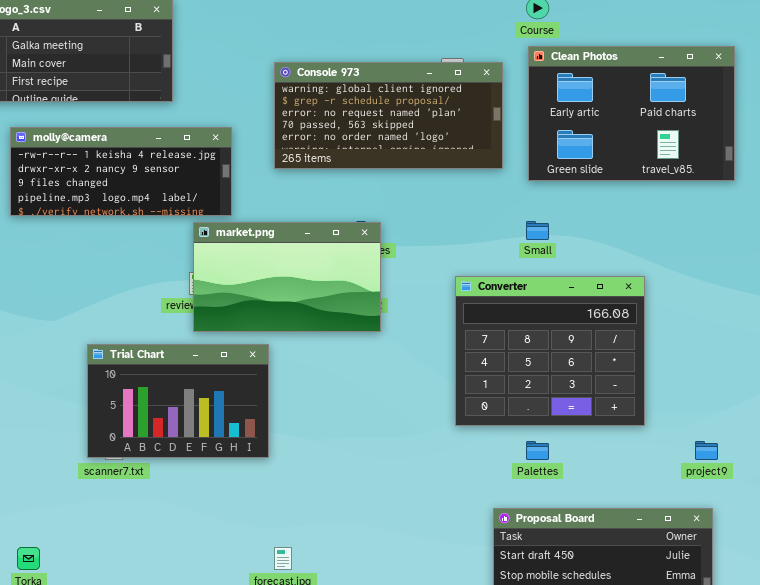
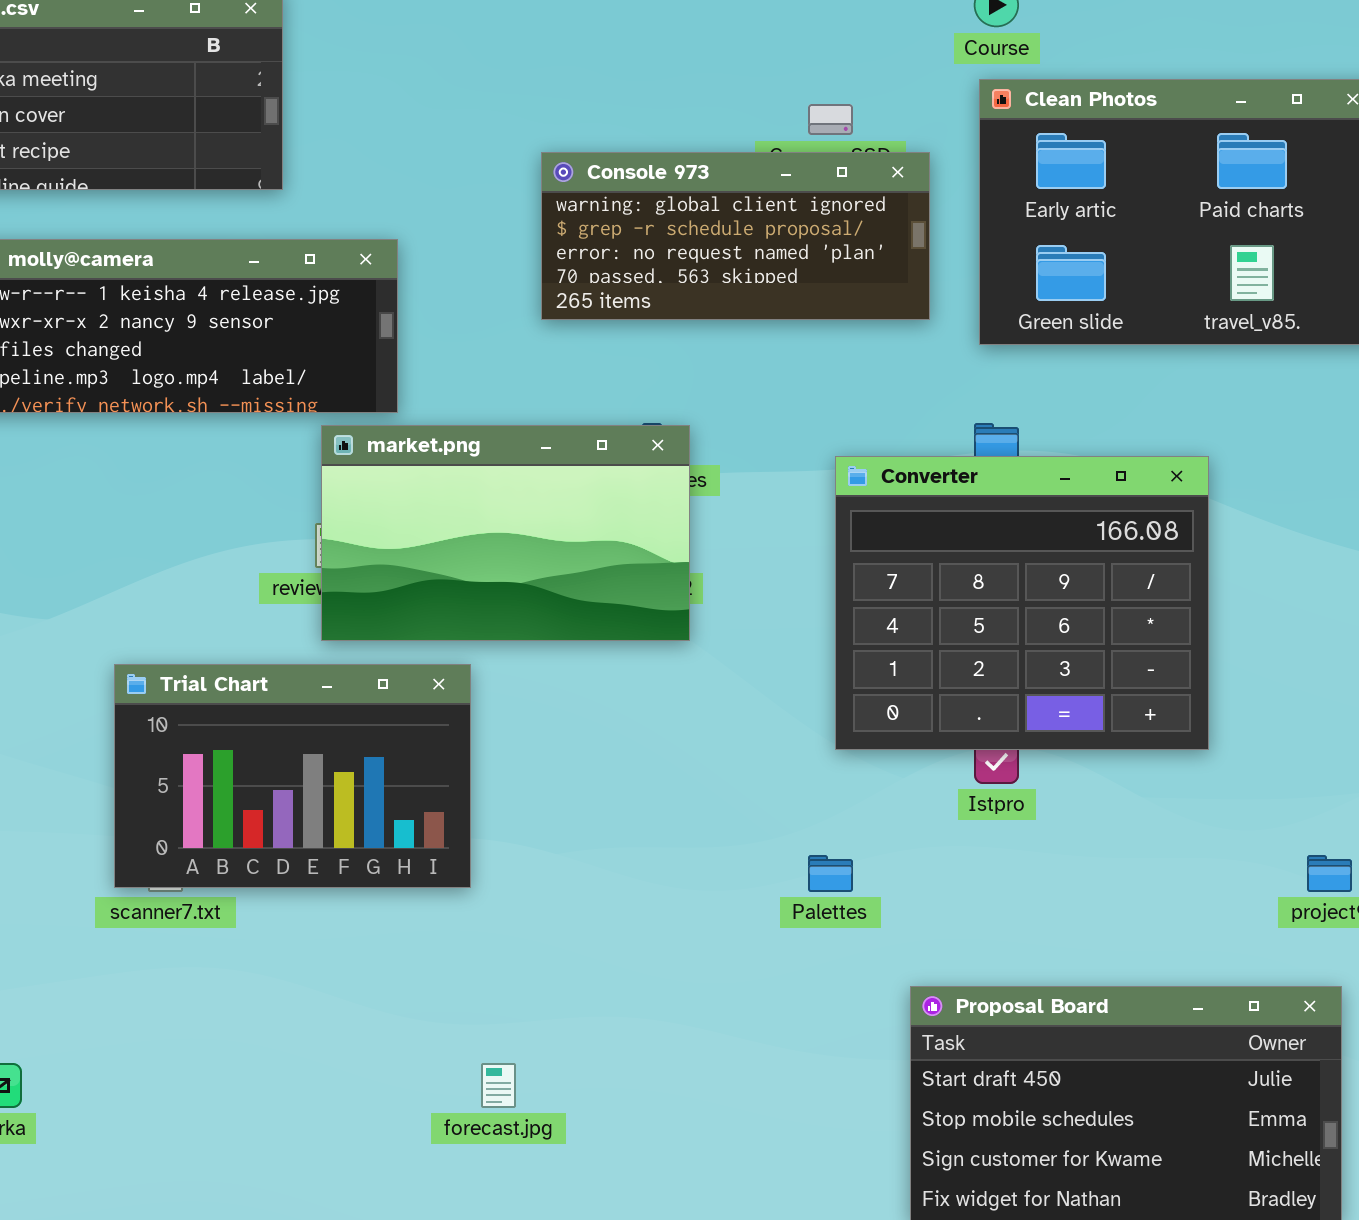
Console 973: [274,62,503,169] -> [541,152,930,320], resized
Converter: [455,276,645,426] -> [835,456,1209,750], moved
Palettes: [526,441,549,460] -> [808,855,853,892], moved

